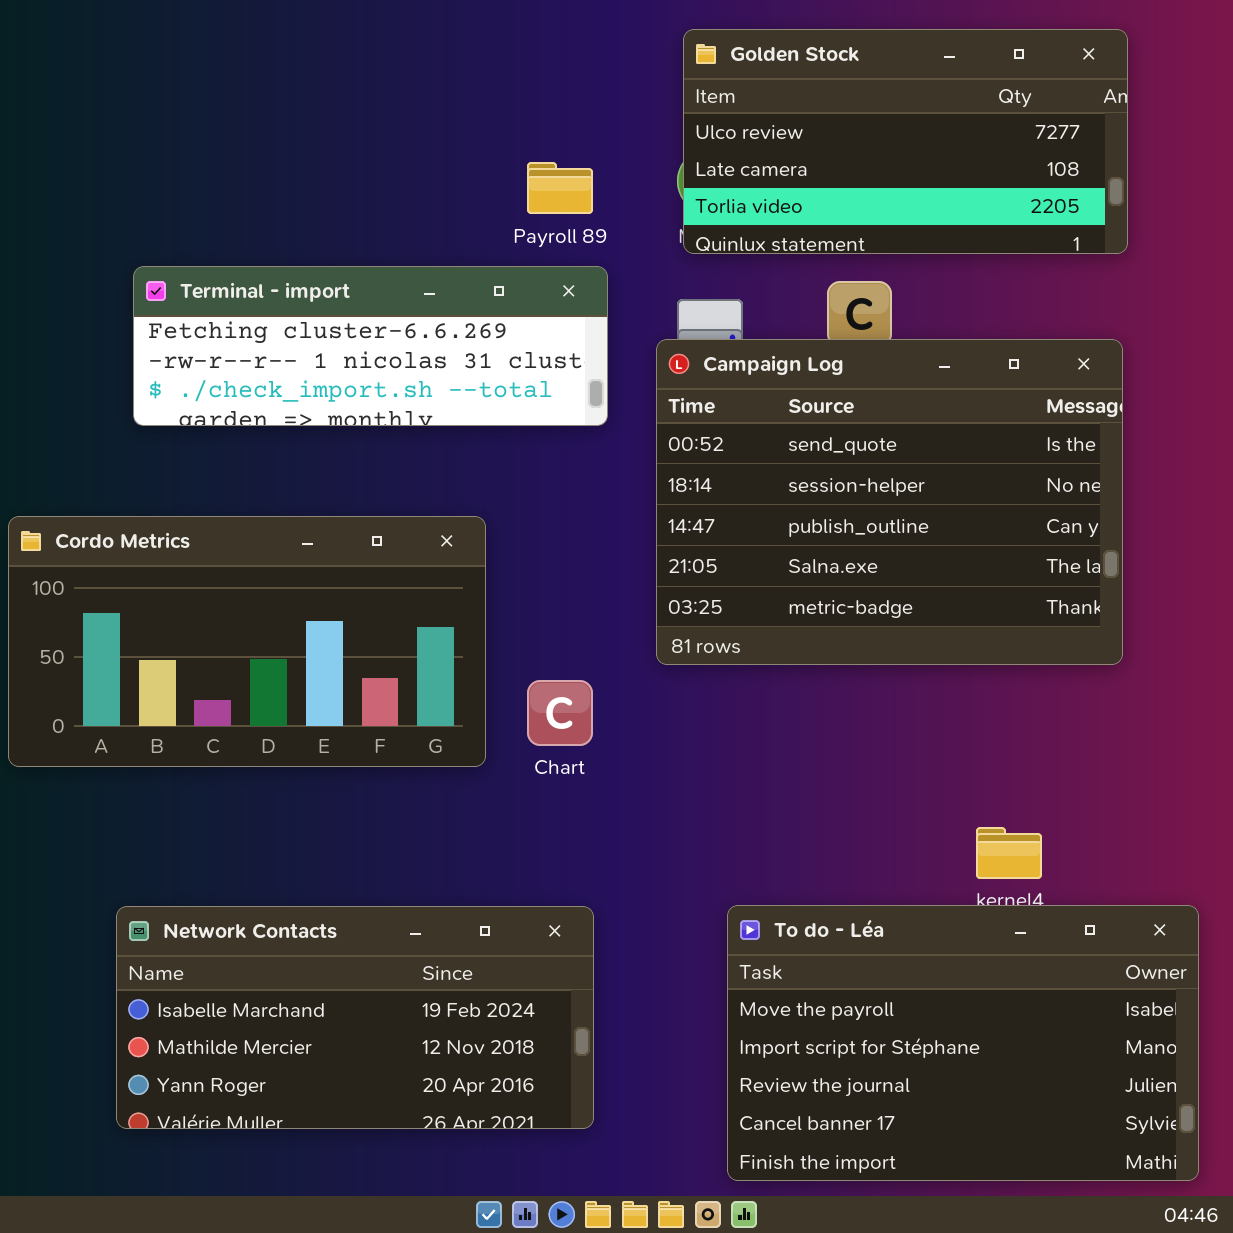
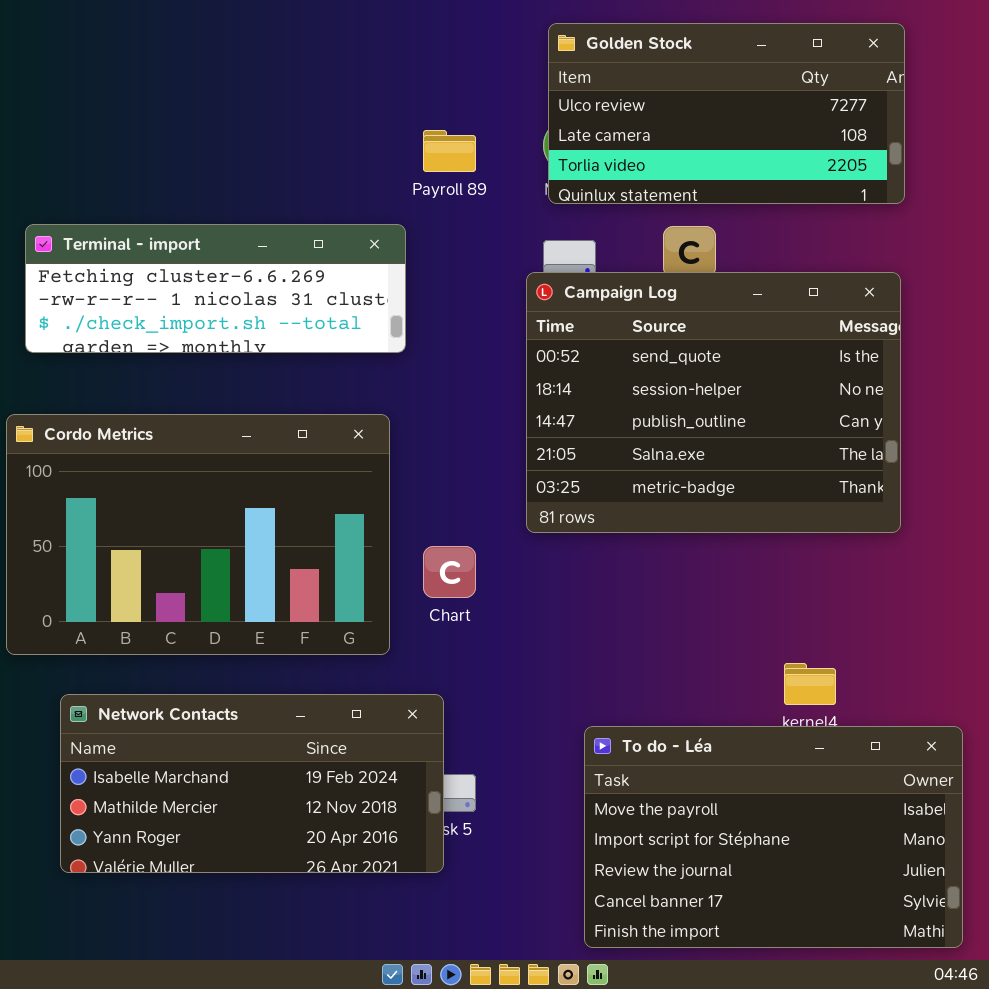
Terminal - import: [133,266,608,426] -> [25,224,406,353], moved
Cordo Metrics: [8,516,486,767] -> [6,414,390,655], resized
Network Contacts: [116,906,594,1129] -> [60,694,444,873], moved

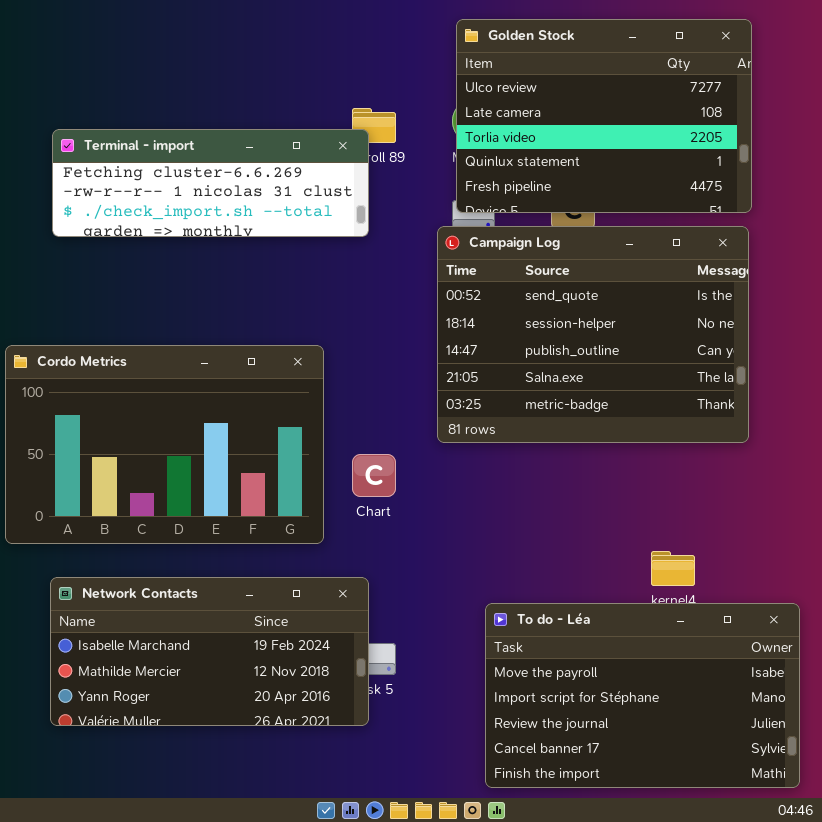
Golden Stock: [548,23,905,204] -> [456,19,752,213], resized
Terminal - import: [25,224,406,353] -> [52,129,369,237], moved

